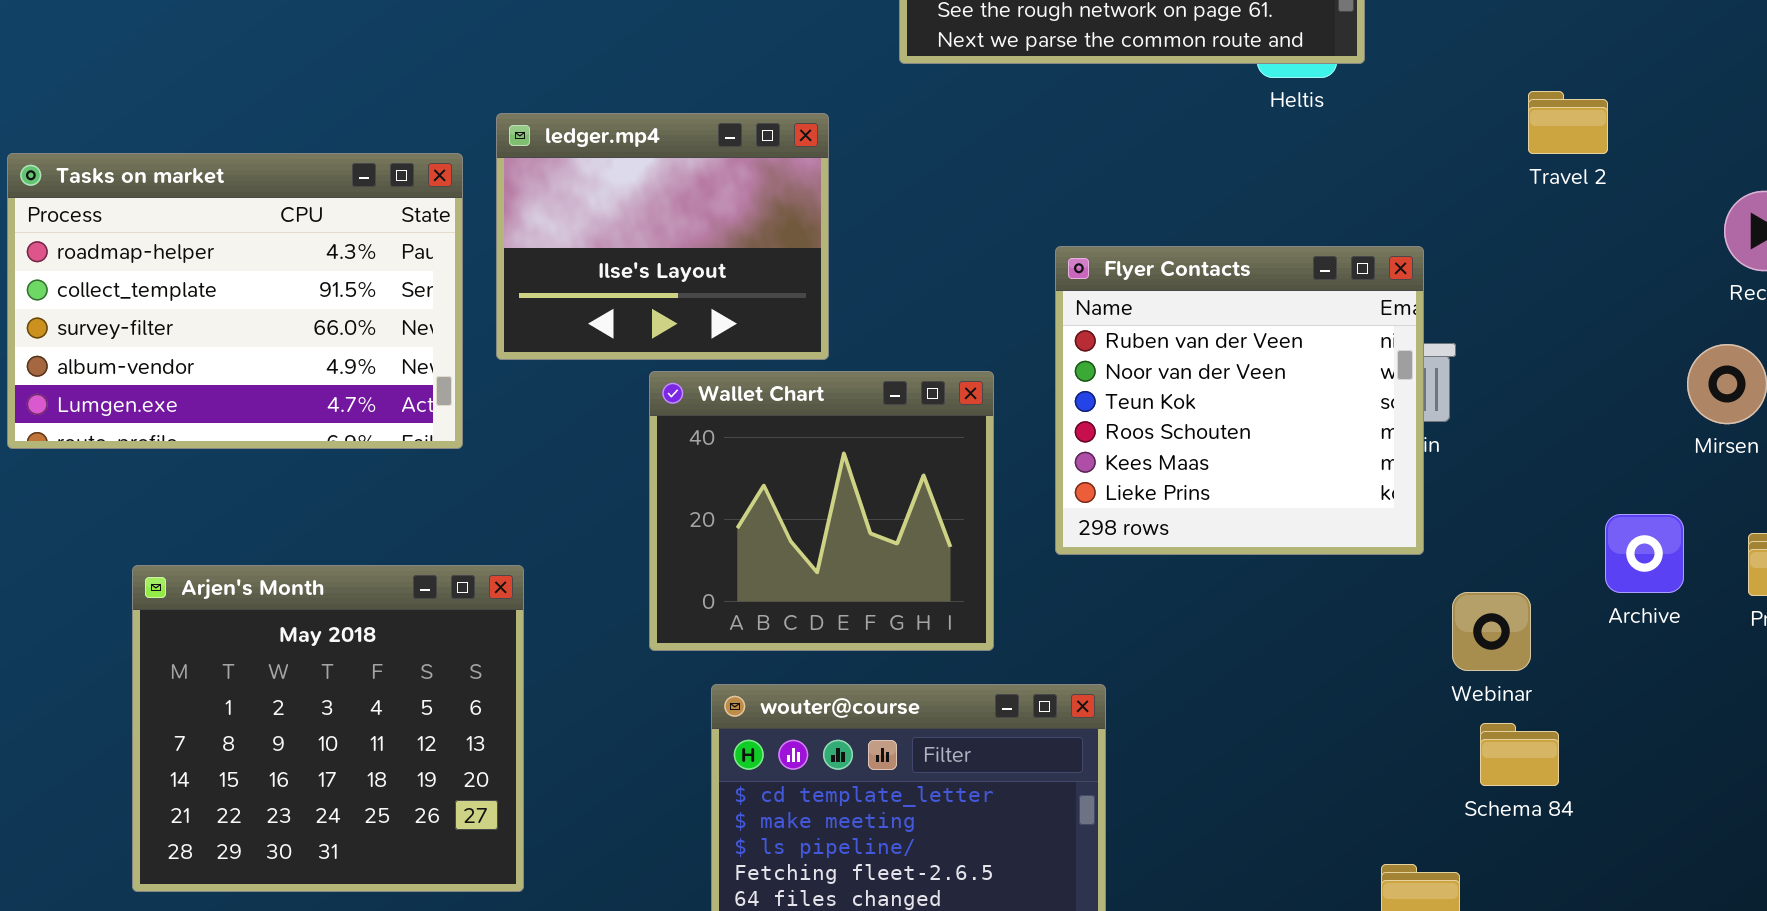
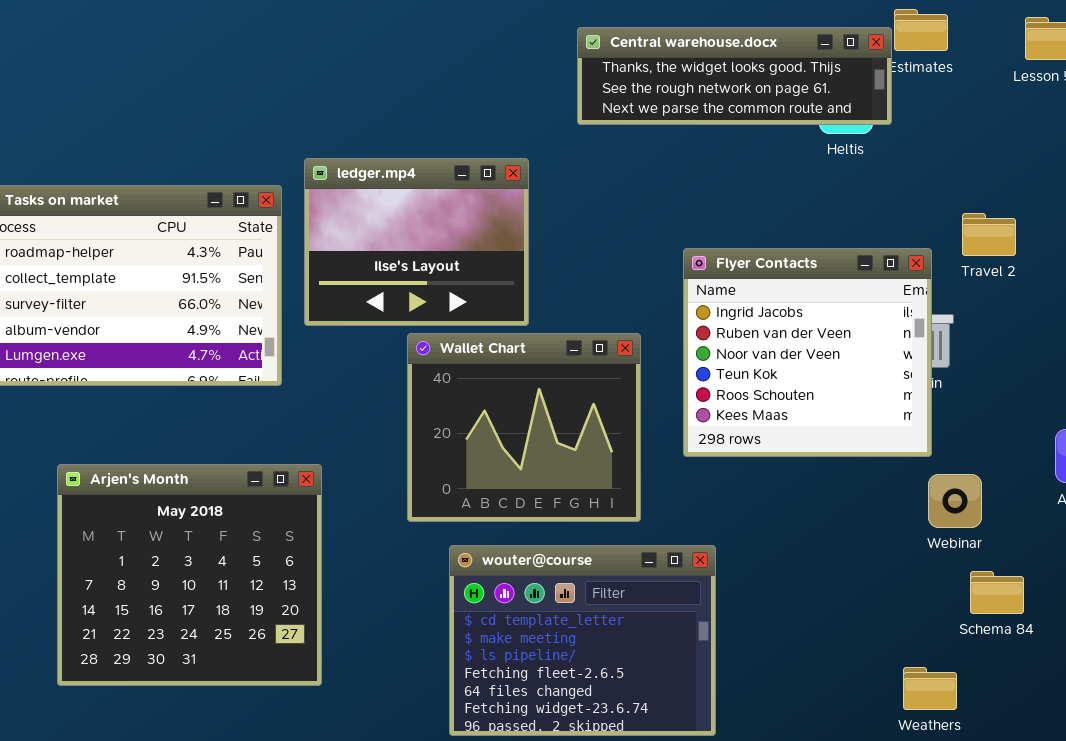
Travel 2: [1528,91,1608,154] -> [962,213,1016,256], moved
Flyer Contacts: [1055,246,1424,555] -> [683,248,932,457], scrolled up 1 row
Webinar: [1452,592,1531,671] -> [928,474,982,528], moved

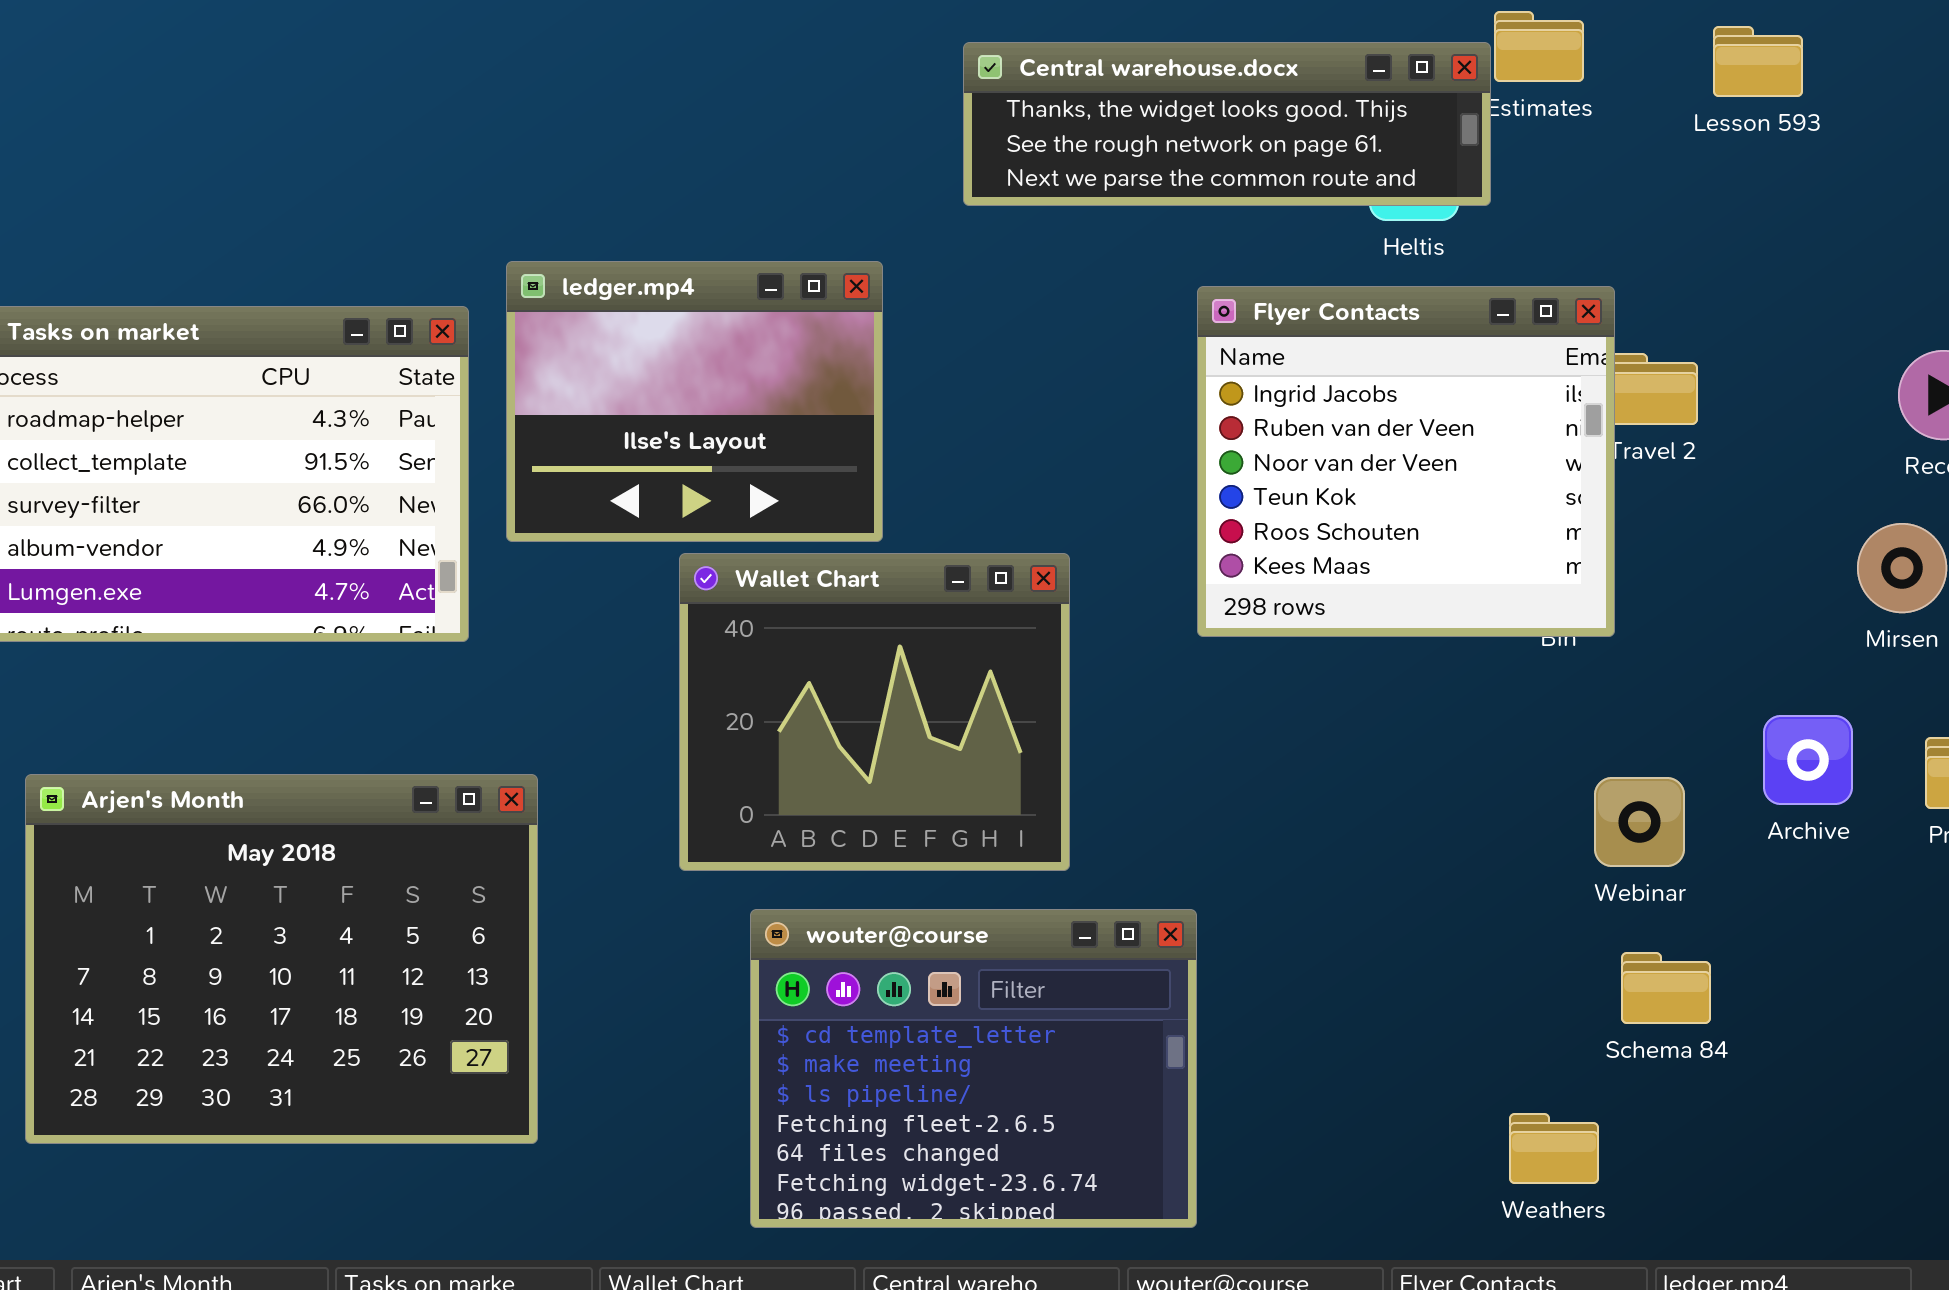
Flyer Contacts: [683,248,932,457] -> [1197,286,1615,637], moved
Arjen's Month: [57,464,322,686] -> [25,774,538,1144], resized
Webinar: [928,474,982,528] -> [1594,777,1685,867], moved

